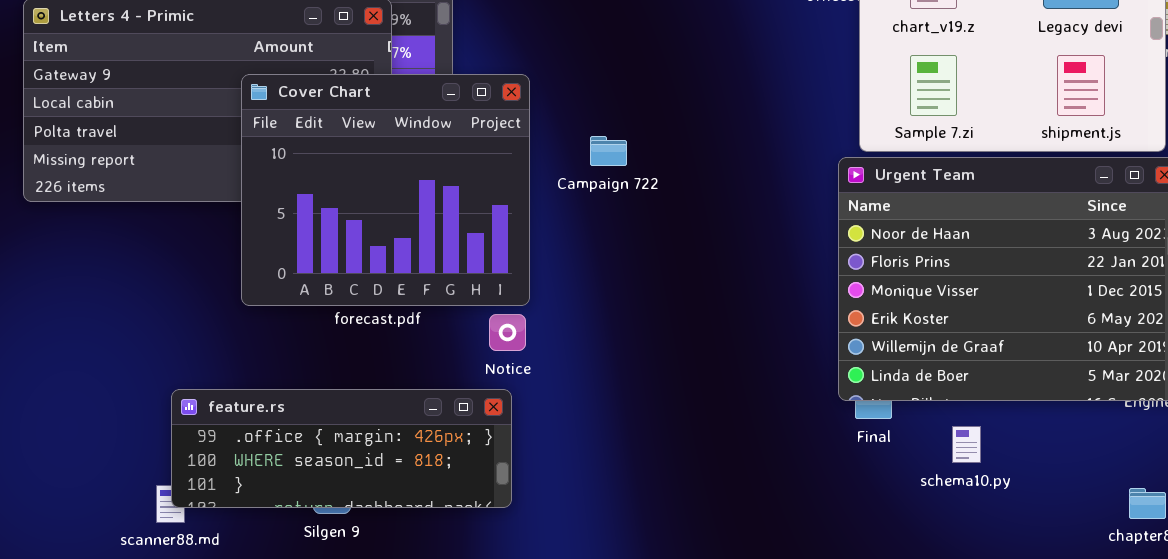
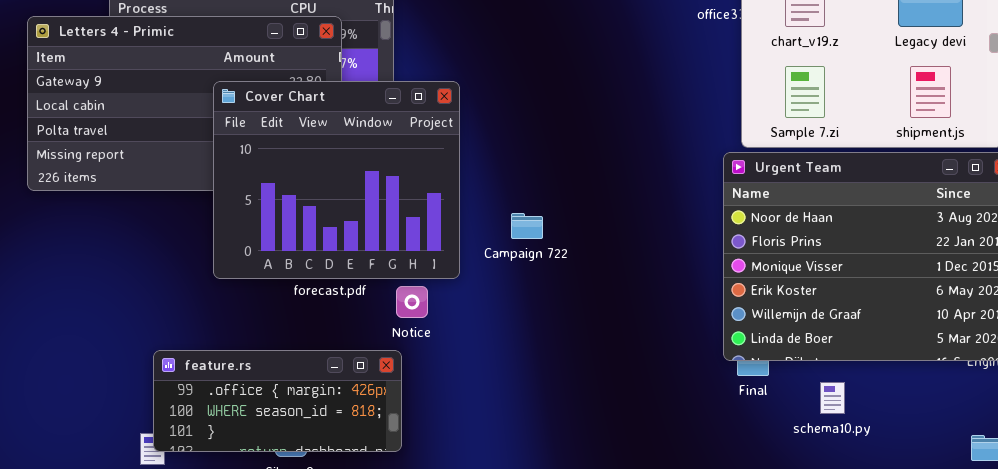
Campaign 722: [590,136,627,166] -> [511,213,543,239], moved
Notice: [489,314,526,351] -> [396,286,428,318], moved
feature.rs: [171,389,512,508] -> [153,350,402,452], resized

